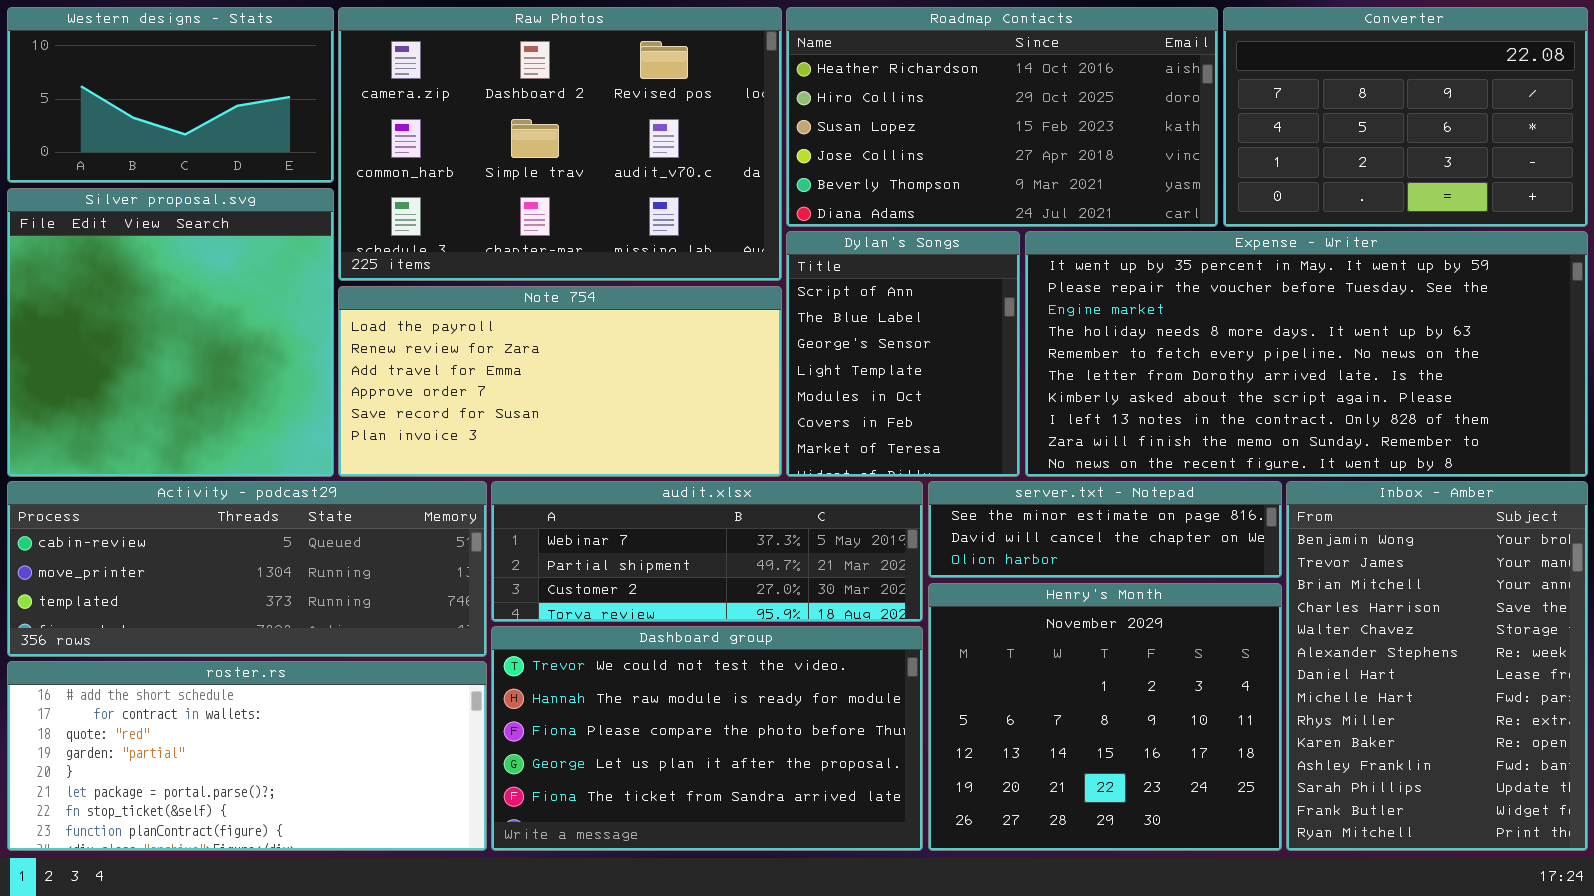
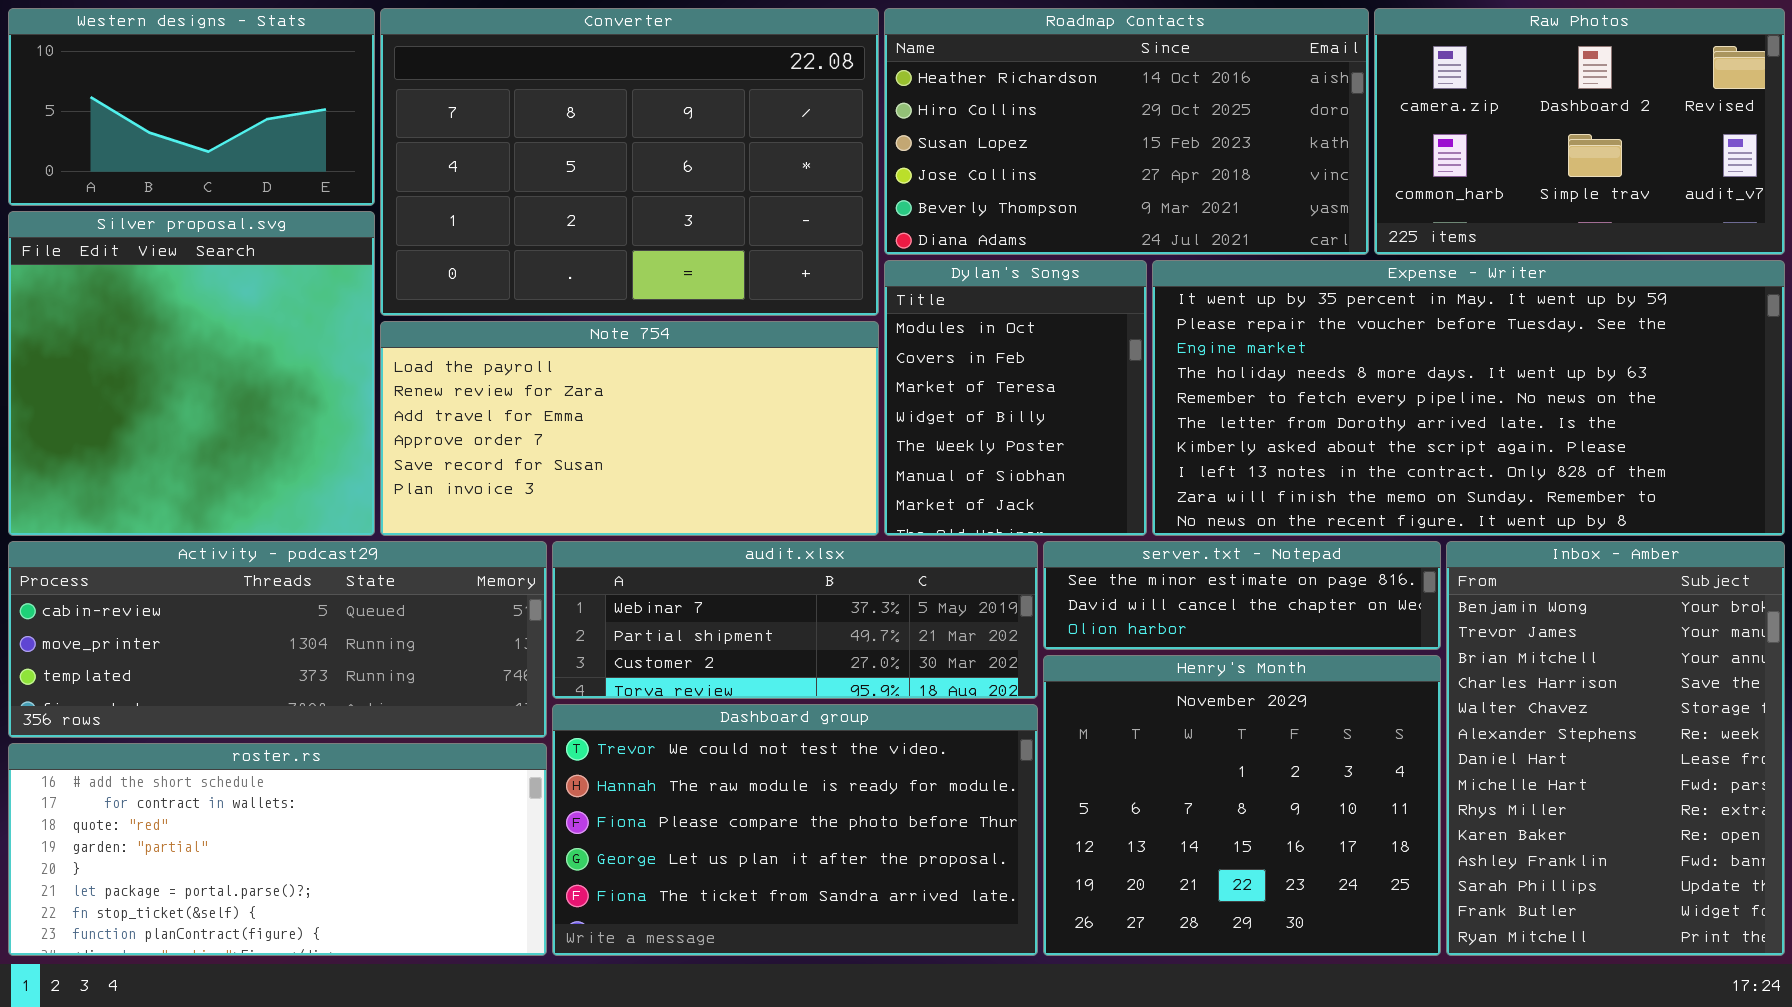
Raw Photos: [338,7,782,281] -> [1374,8,1785,255], moved, resized
Converter: [1223,7,1588,227] -> [380,8,879,316], moved, resized
Dylan's Songs: [786,231,1020,477] -> [884,260,1147,536], scrolled down 4 rows

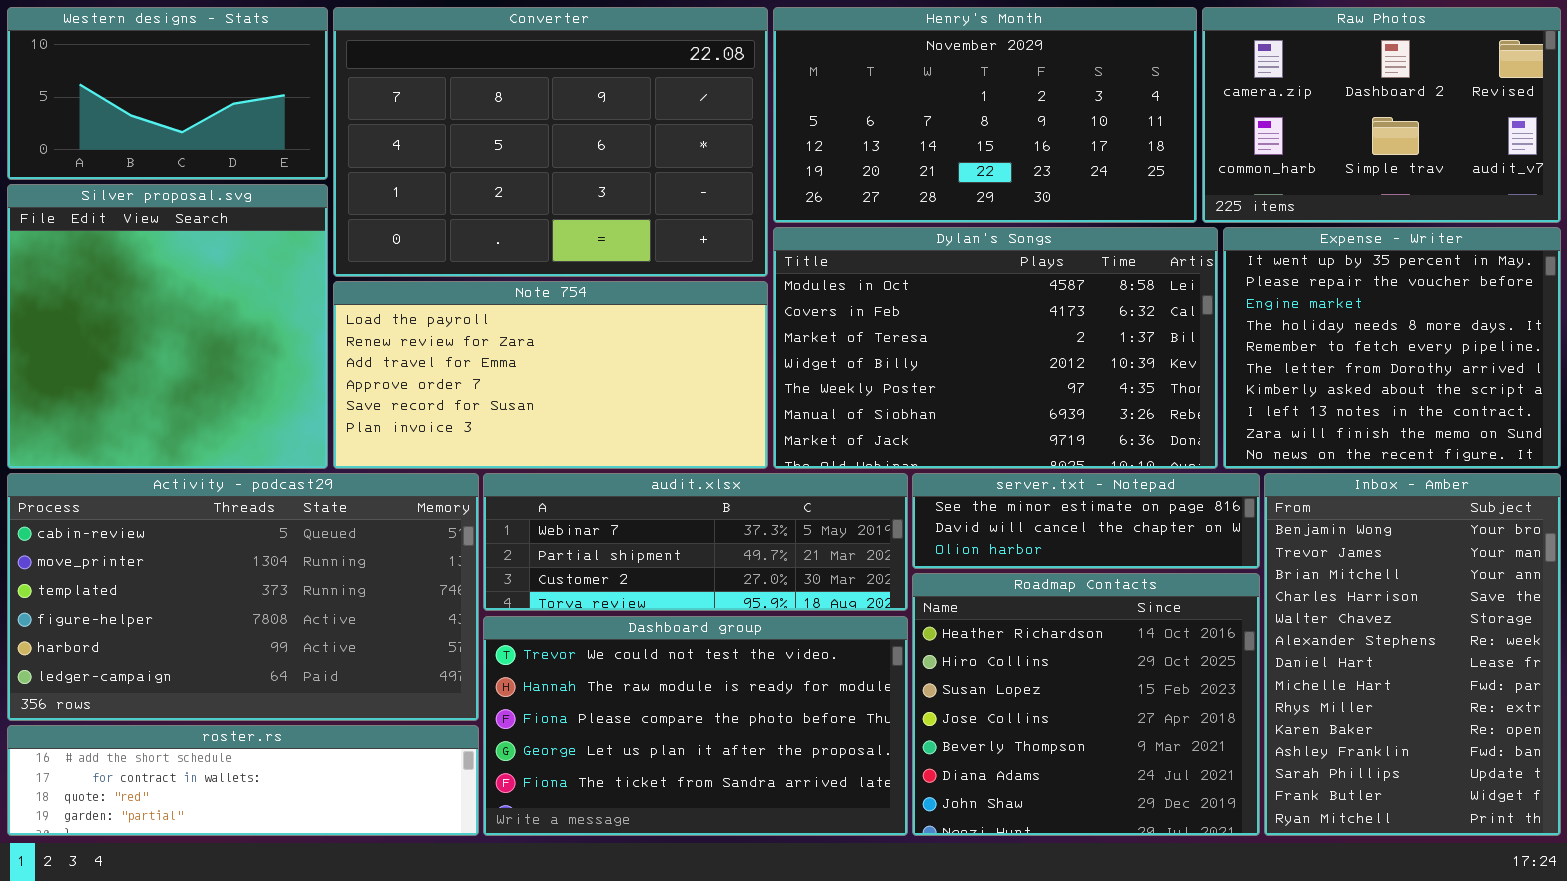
Roadmap Contacts: [884,8,1369,255] -> [912,573,1260,836], moved, resized
Dylan's Songs: [884,260,1147,536] -> [773,227,1218,469], resized
Expense - Writer: [1152,260,1785,536] -> [1223,227,1561,469], resized
Activity - podcast29: [8,541,547,738] -> [7,473,479,721], resized
Henry's Month: [1043,655,1441,956] -> [773,7,1197,223], moved, resized
roster.rs: [8,743,547,956] -> [7,725,479,836], resized

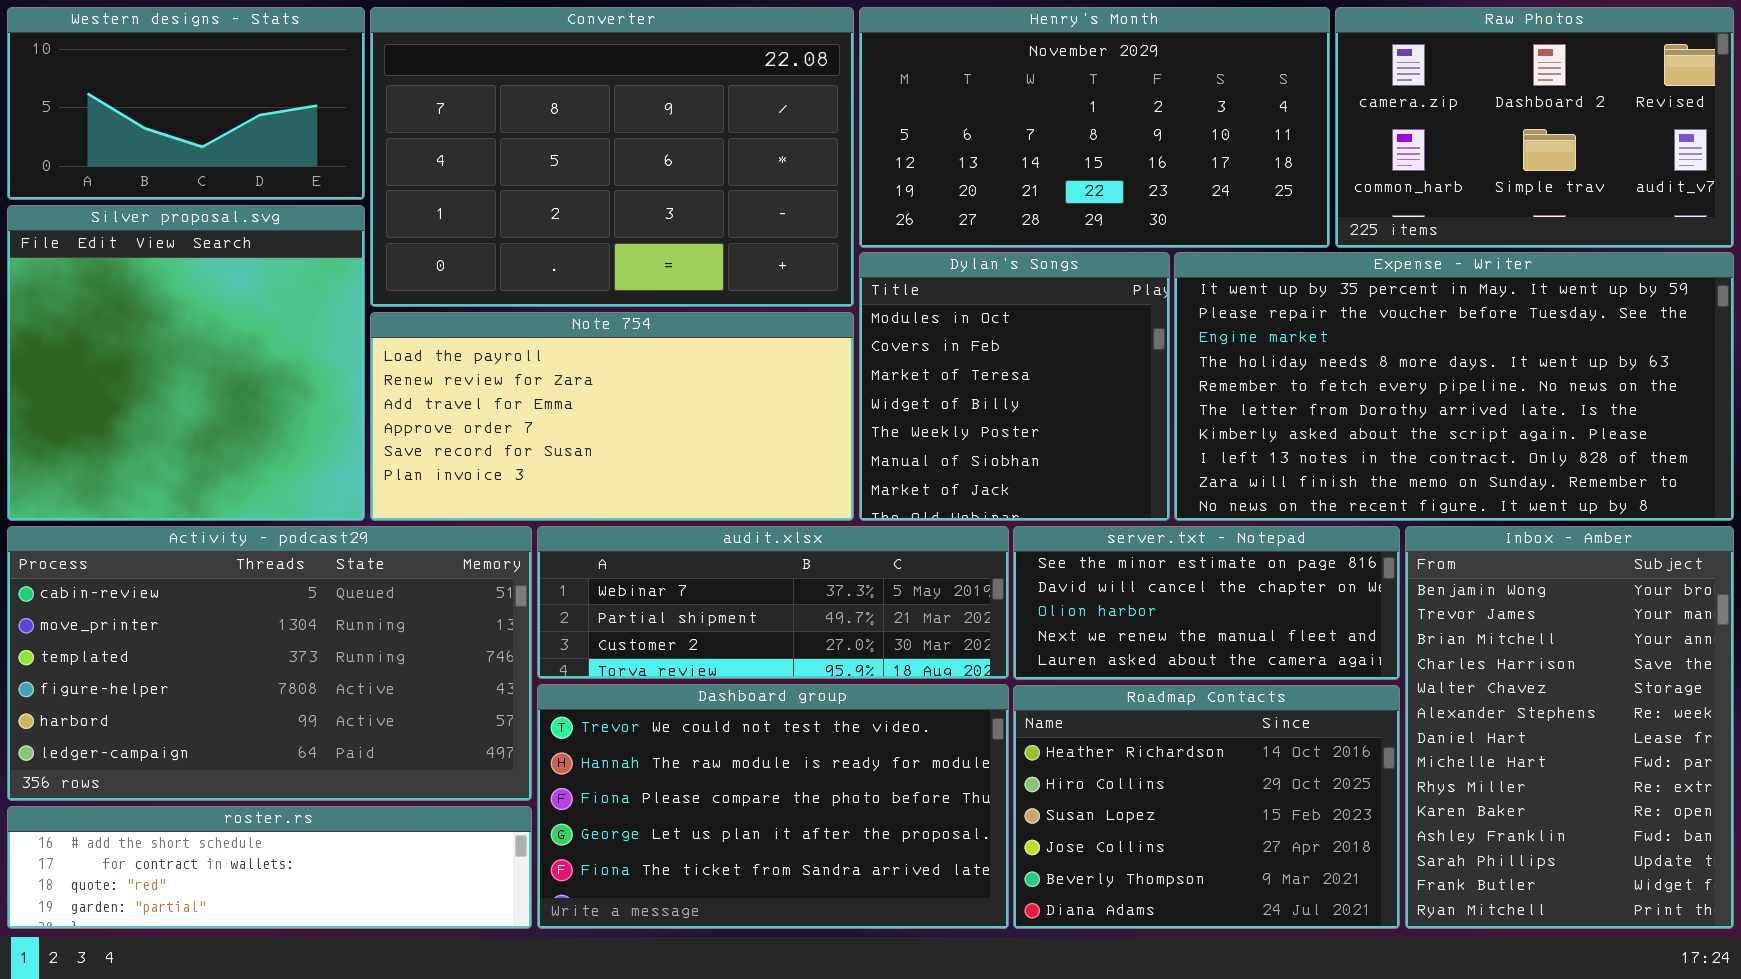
Dylan's Songs: [773,227,1218,469] -> [859,252,1170,521], resized
Expense - Writer: [1223,227,1561,469] -> [1174,252,1734,521], resized
server.txt - Notepad: [912,473,1260,569] -> [1013,526,1400,680], resized
Roadmap Contacts: [912,573,1260,836] -> [1013,685,1400,929], resized

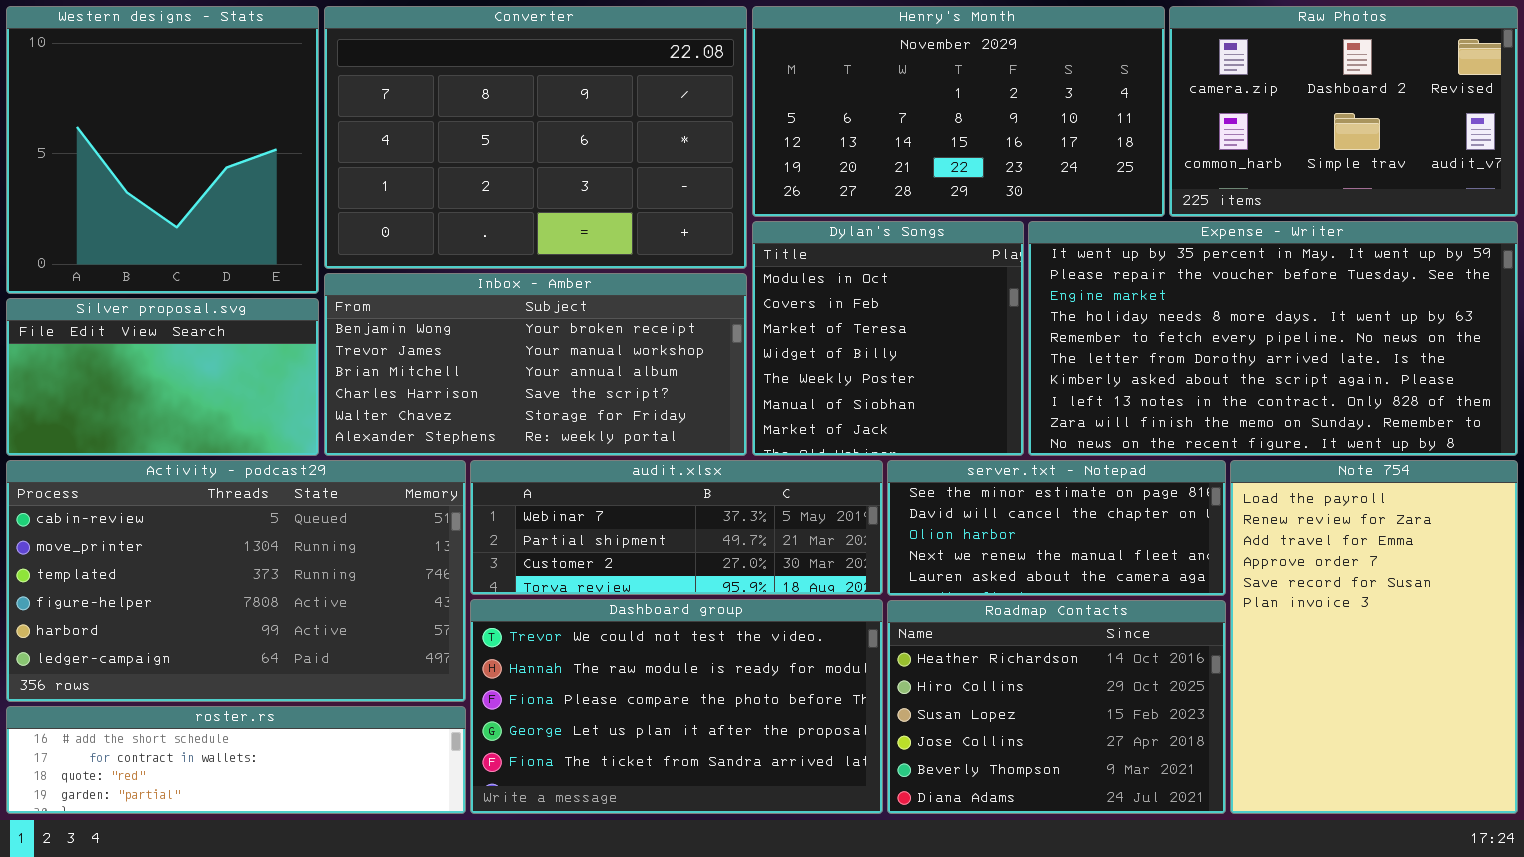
Western designs - Stats: [7,7,365,200] -> [6,6,319,294], resized
Silver proposal.svg: [7,205,365,521] -> [6,298,319,456], resized
Note 754: [370,312,854,521] -> [1230,460,1518,814], moved, resized
Inbox - Amber: [1405,526,1734,929] -> [324,273,747,456], moved, resized

